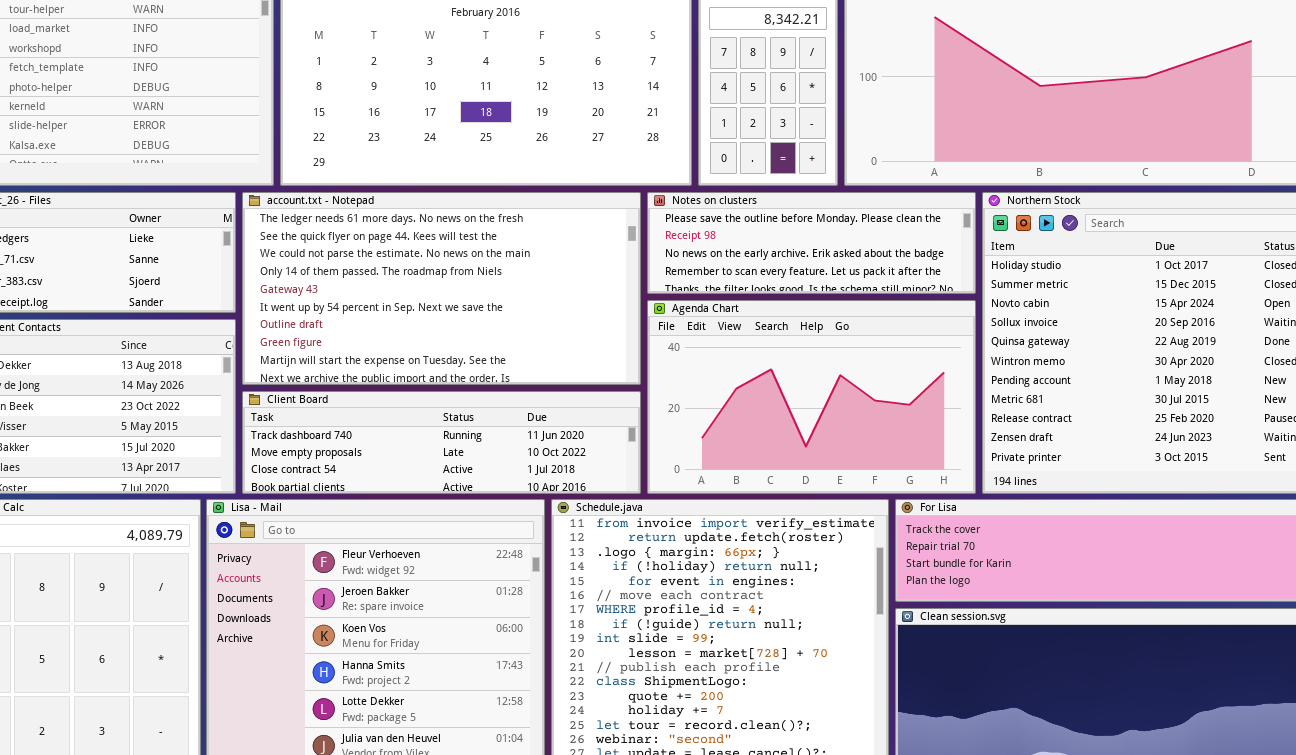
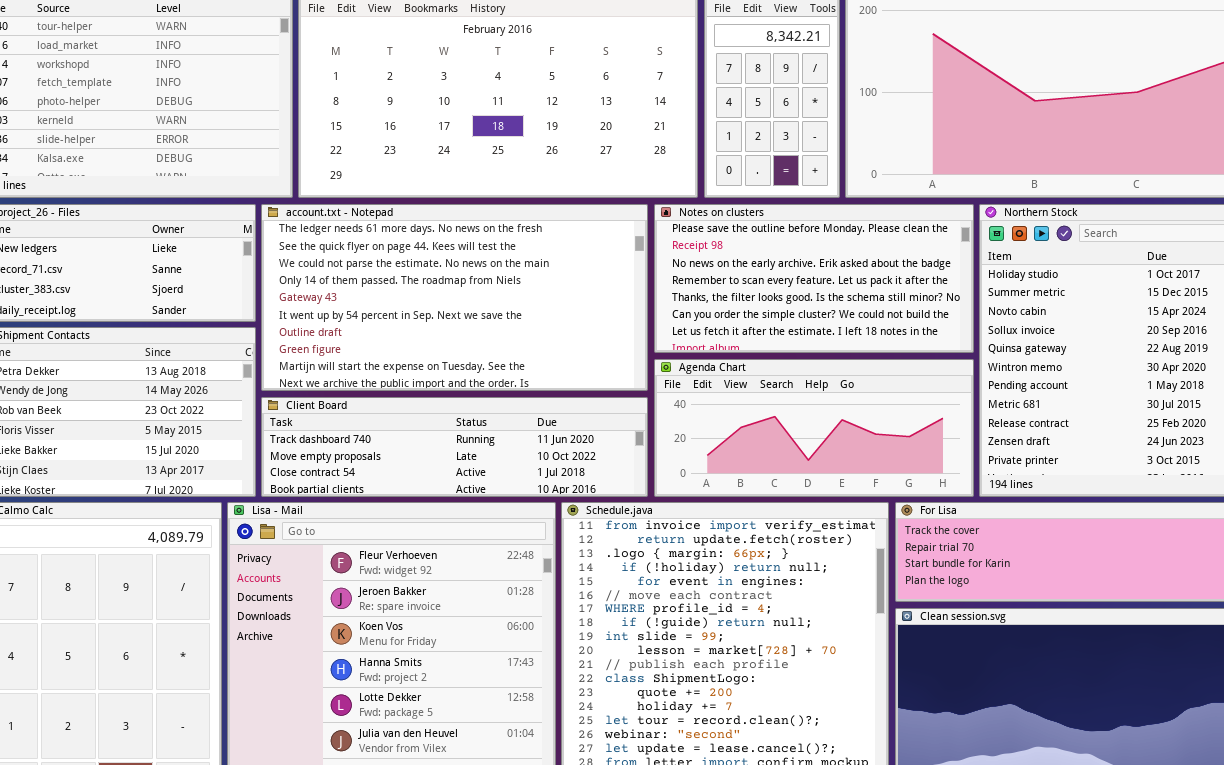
Notes on clusters: [647,192,976,294] -> [654,204,974,353], resized
Agenda Chart: [647,300,976,494] -> [654,359,974,497], resized

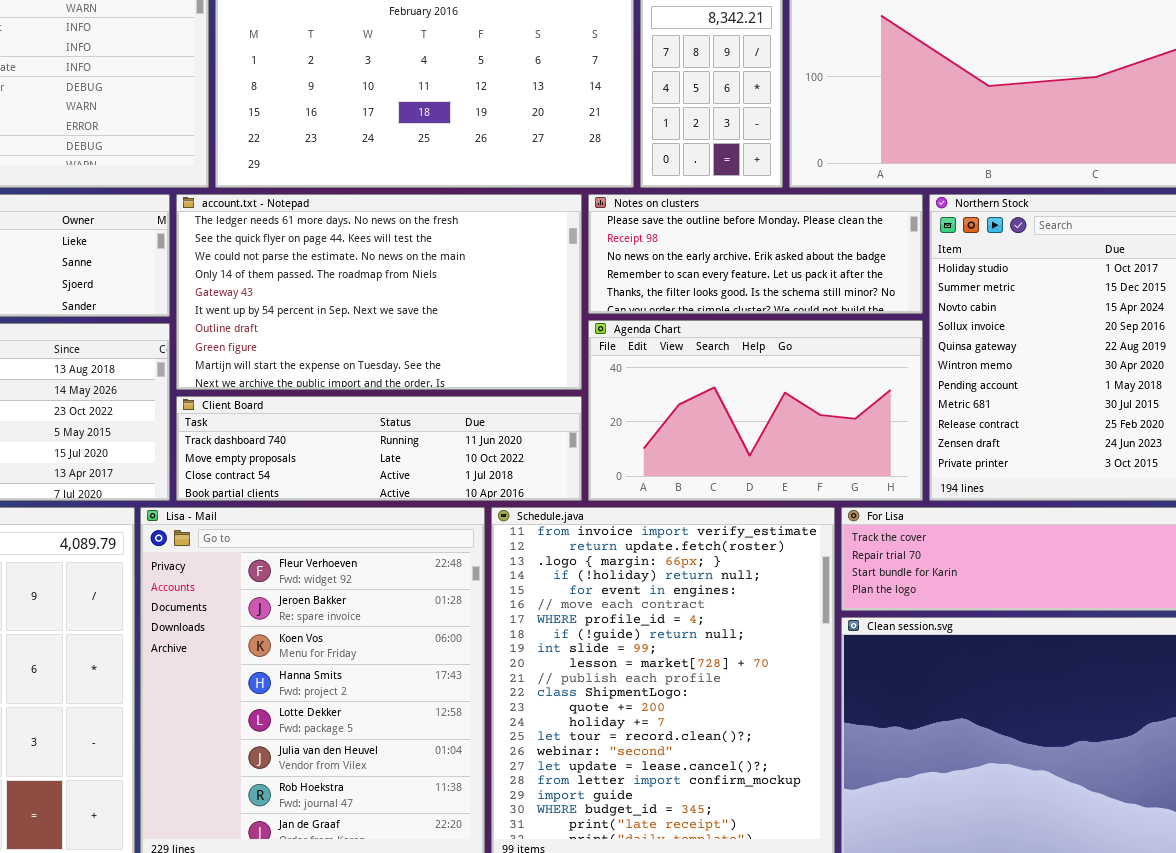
Notes on clusters: [654,204,974,353] -> [588,194,923,314], resized
Agenda Chart: [654,359,974,497] -> [588,320,923,501], resized

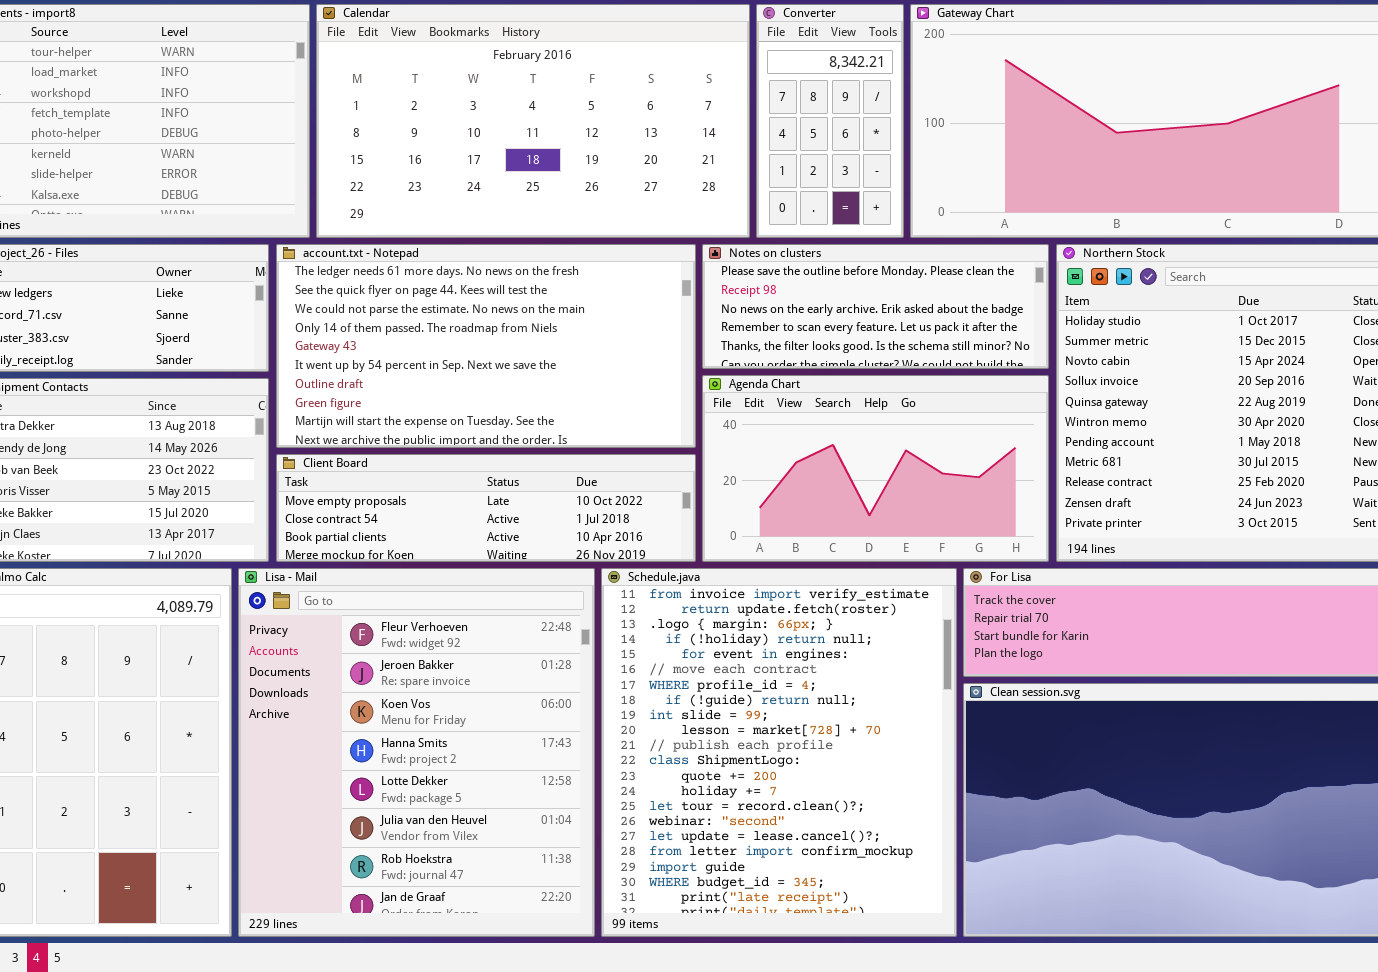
Client Board: [176,396,582,501] -> [276,454,696,562], scrolled down 1 row

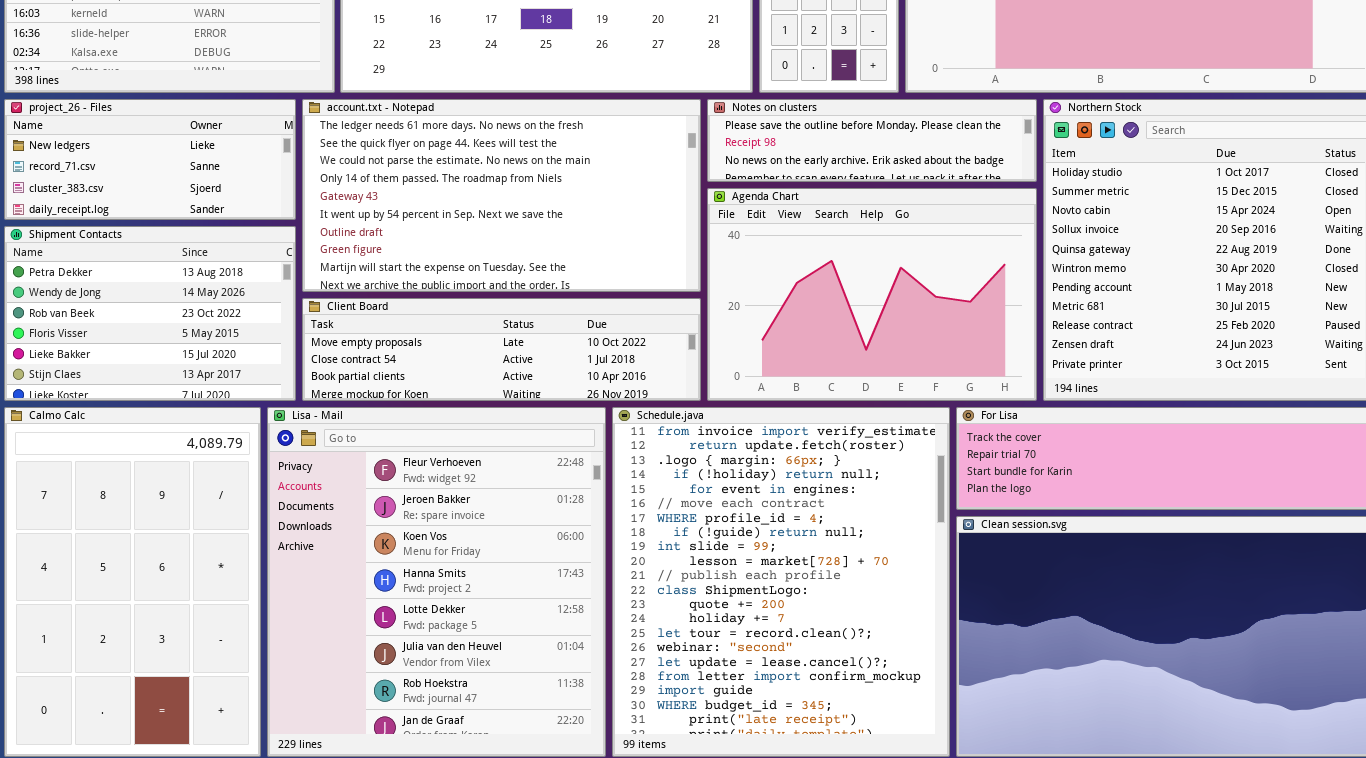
Notes on clusters: [702,244,1049,369] -> [707,99,1037,182], resized
Agenda Chart: [702,375,1049,562] -> [707,188,1037,401], resized

